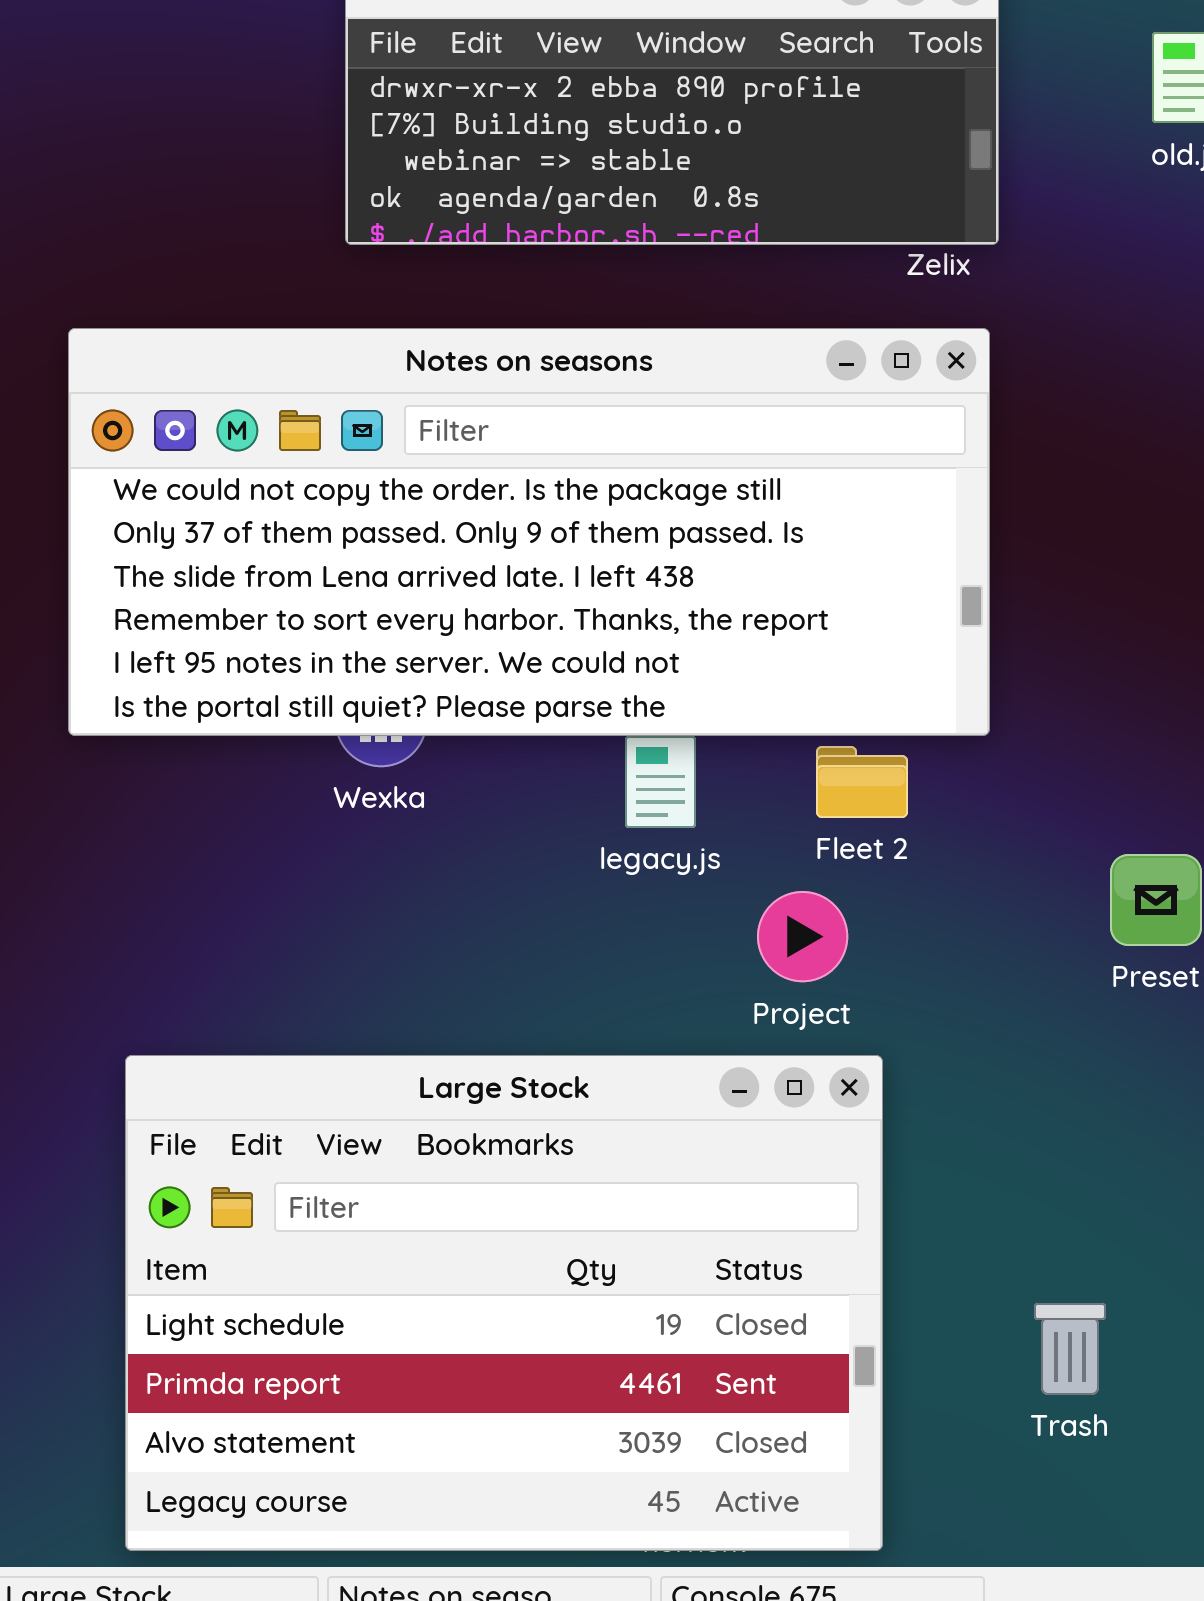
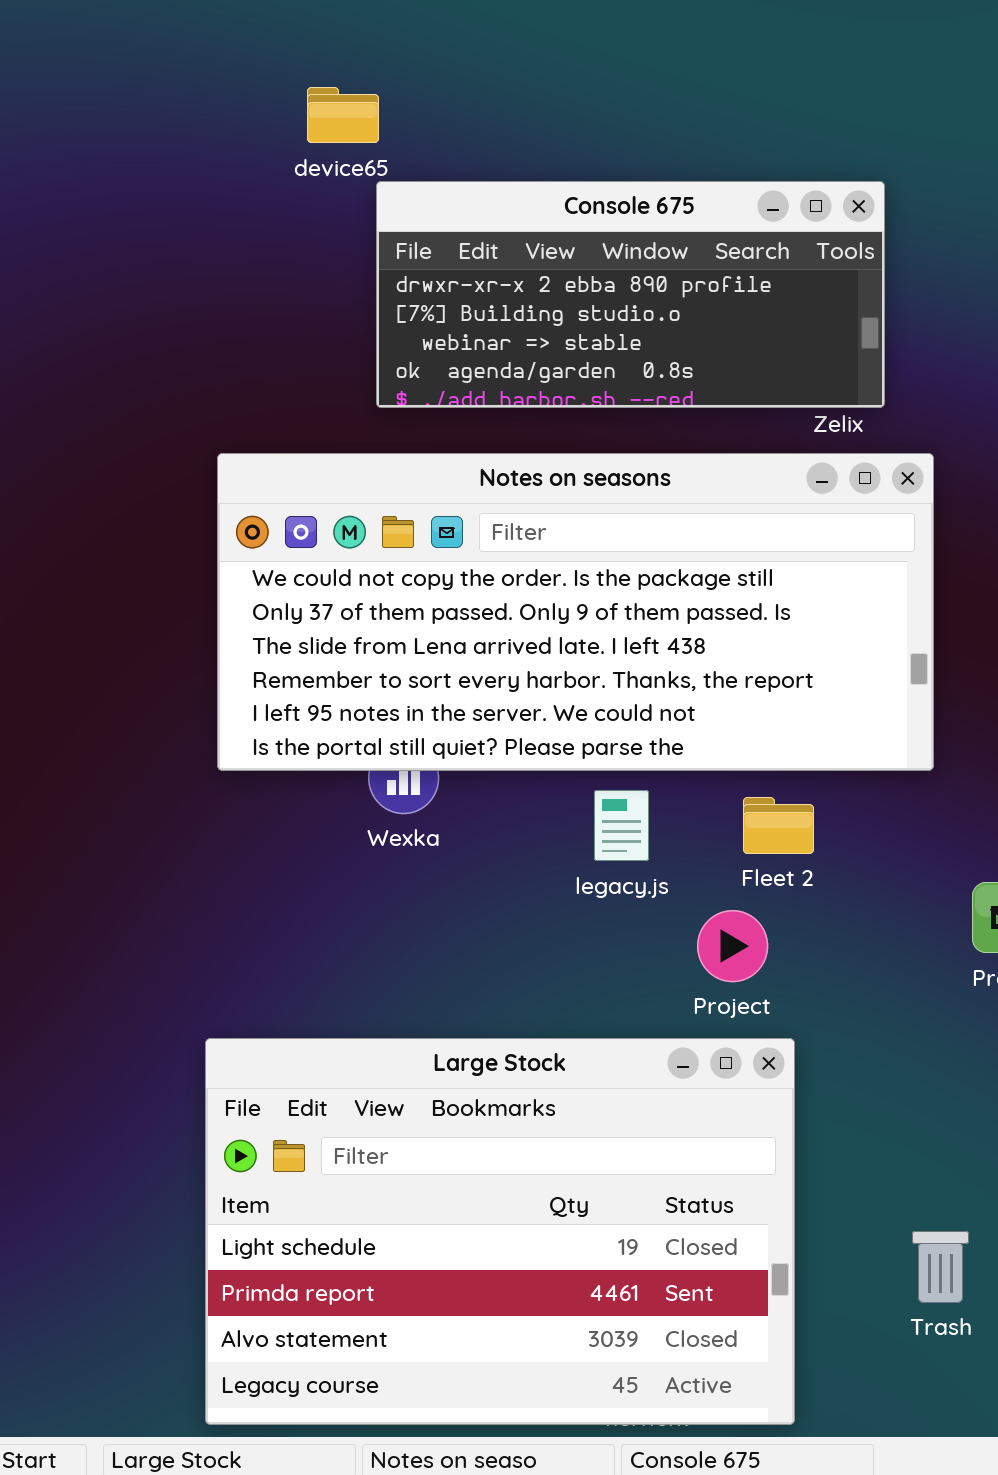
Notes on seasons: [68,328,990,736] -> [217,453,934,771], moved

